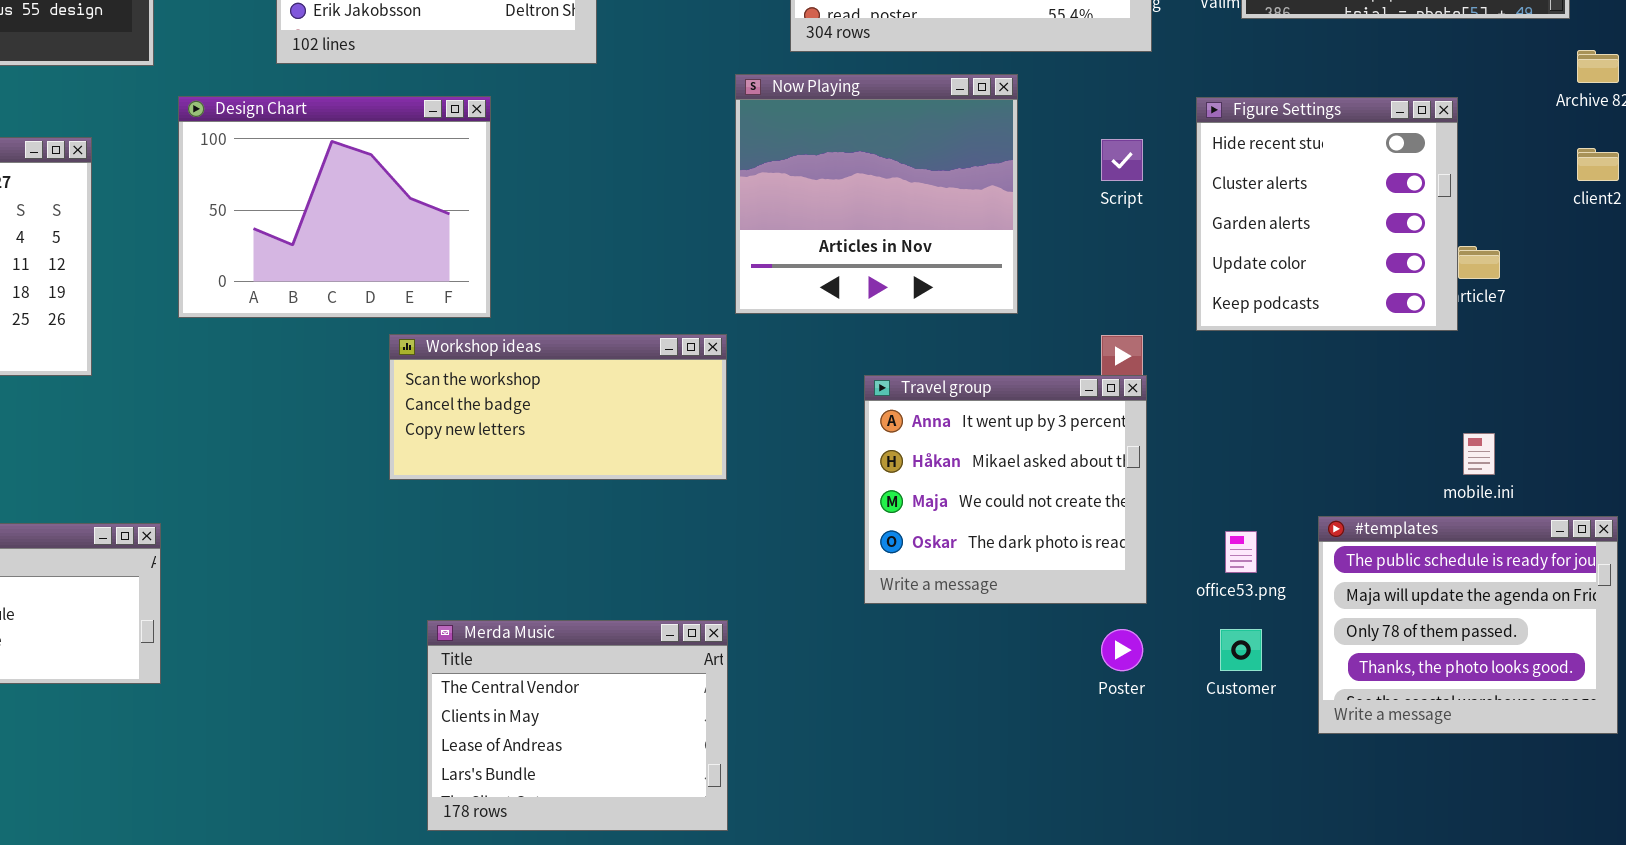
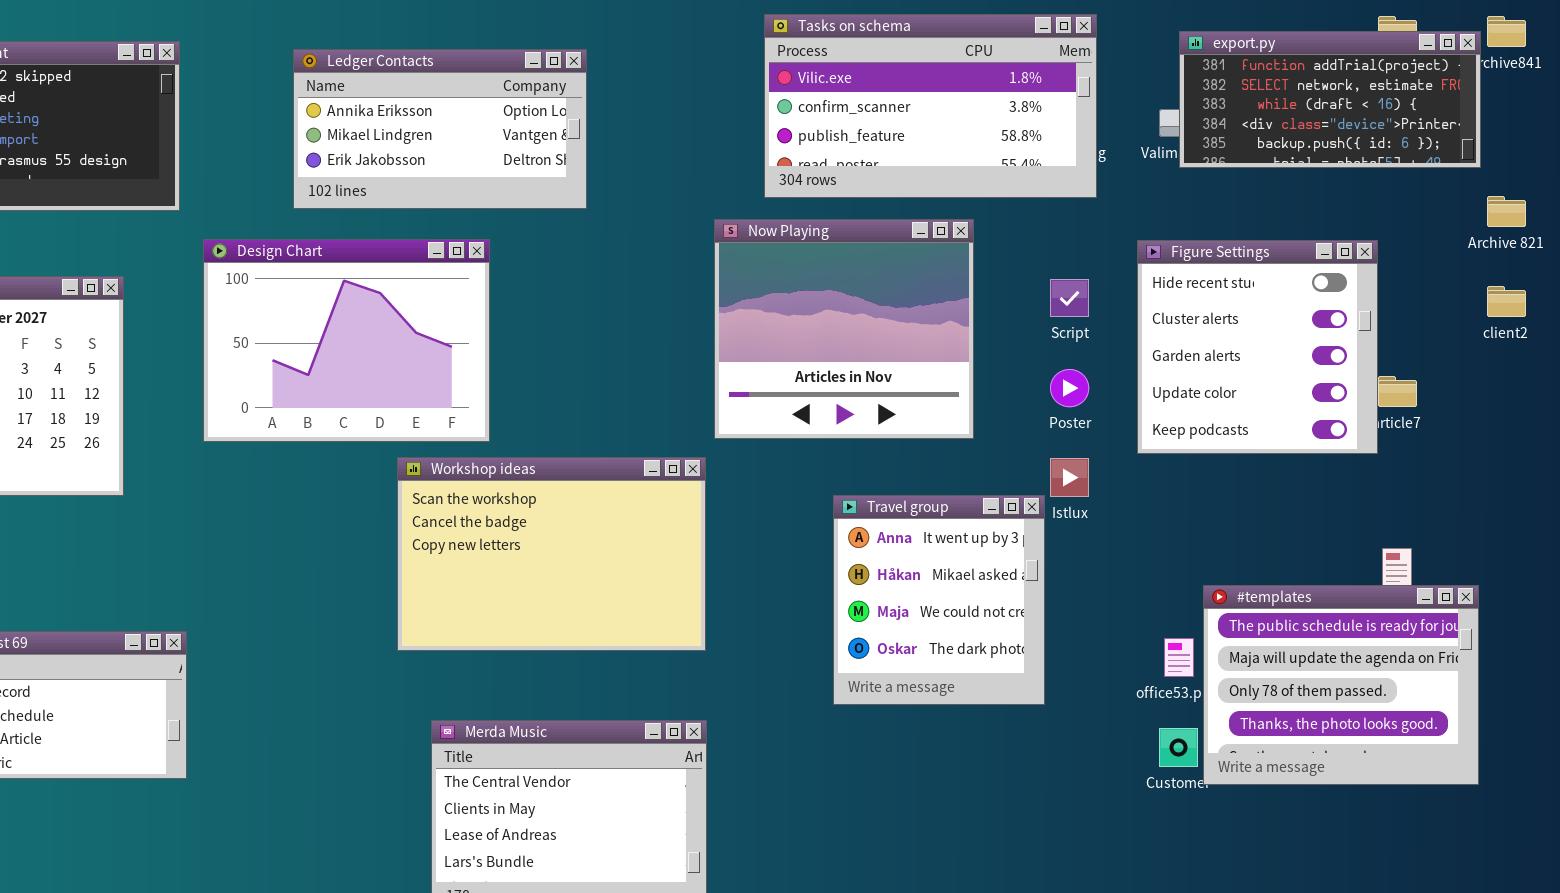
Workshop ideas: [389,334,727,480] -> [397,457,706,651], resized
Travel group: [864,375,1147,604] -> [833,495,1045,705], resized
#templates: [1318,516,1618,734] -> [1203,585,1479,785], moved
Poster: [1101,629,1143,671] -> [1050,369,1089,407], moved

